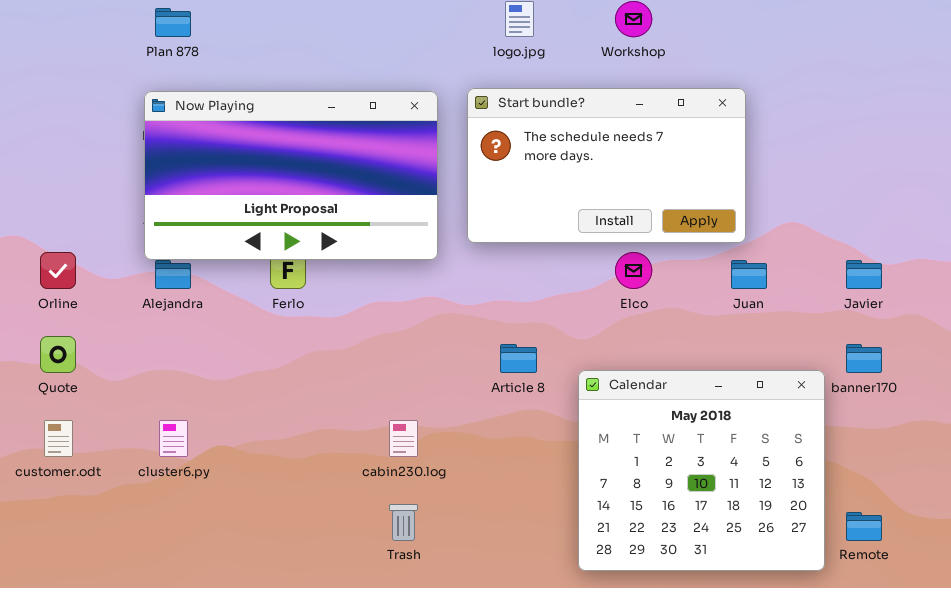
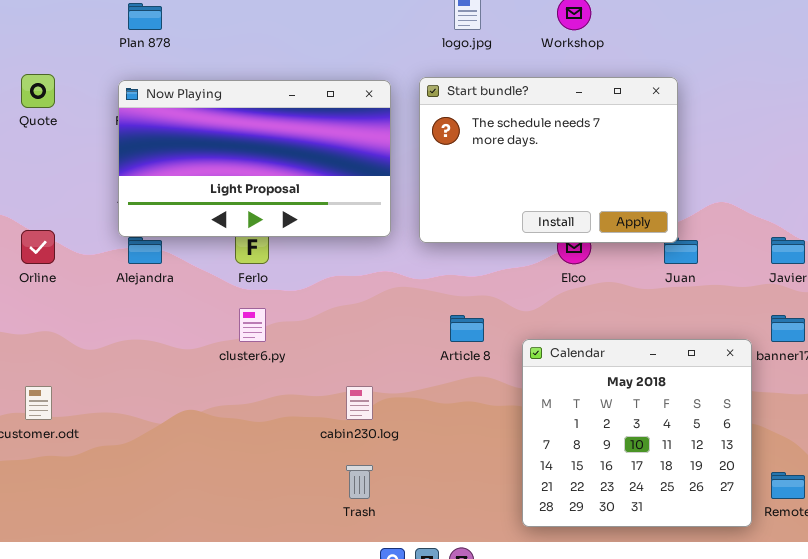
Start bundle?: [467,88,746,243] -> [419,77,678,243], resized
Quote: [40,336,76,373] -> [21,74,55,108], moved
cluster6.py: [159,420,188,457] -> [239,308,266,342], moved

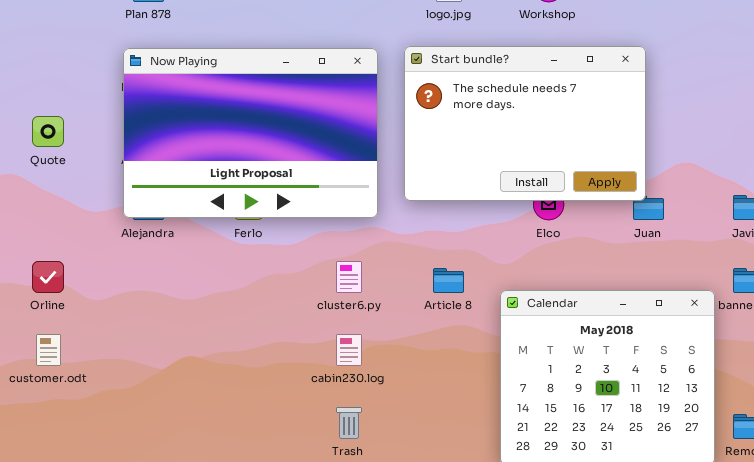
Quote: [21,74,55,108] -> [32,116,64,147], moved
Now Playing: [118,80,391,237] -> [123,48,378,218], resized
Orline: [21,230,55,264] -> [32,261,64,293], moved
cluster6.py: [239,308,266,342] -> [336,261,362,293], moved

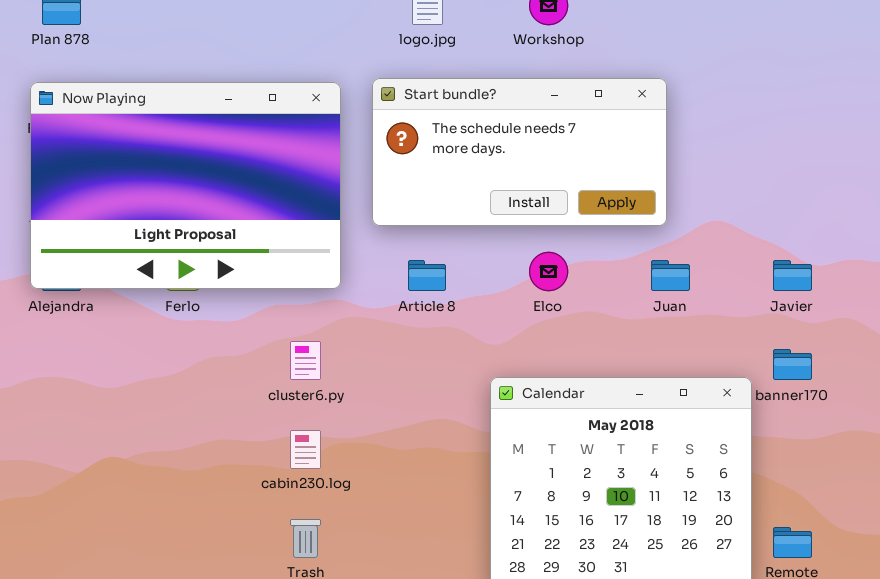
Start bundle?: [404,46,646,201] -> [372,78,667,226], resized
Article 8: [433,268,464,293] -> [408,260,446,291], moved

